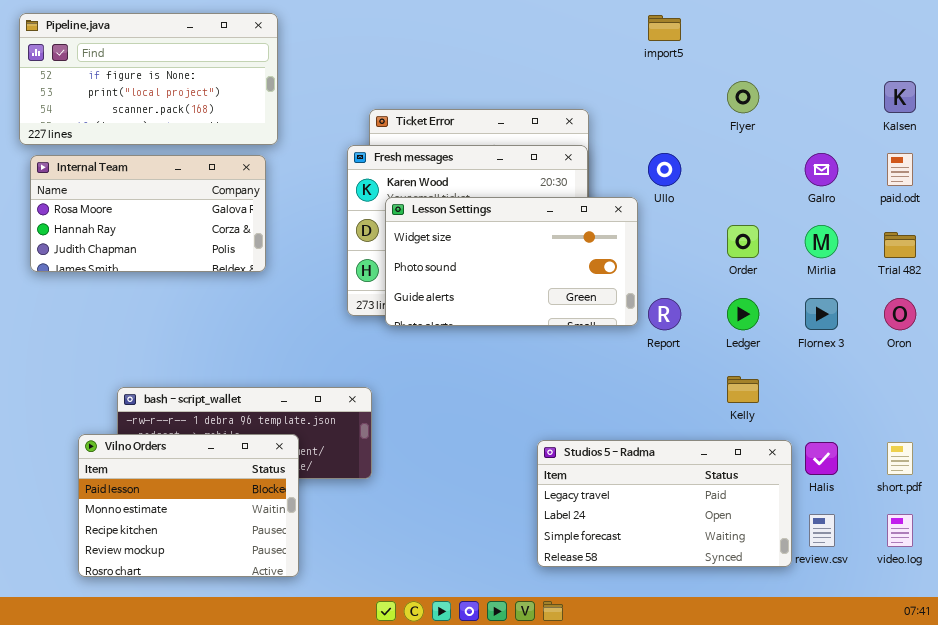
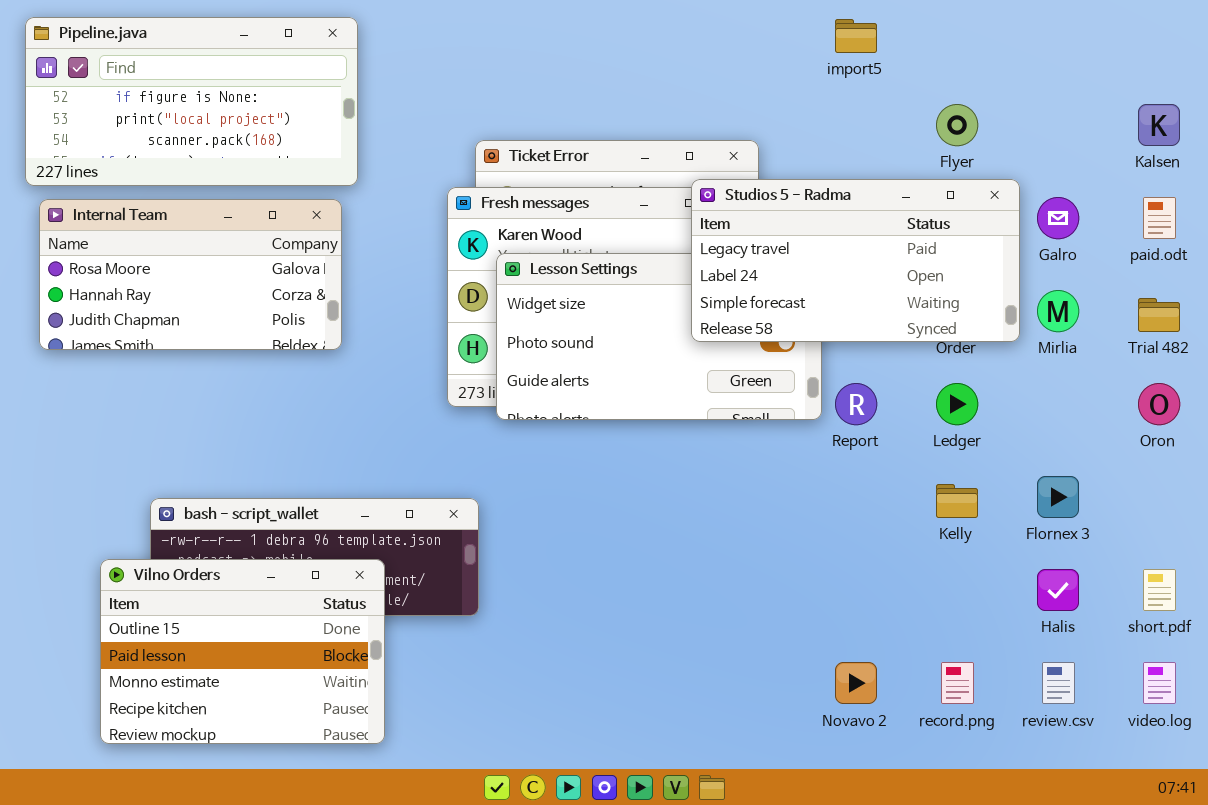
Flornex 3: [805,298,838,330] -> [1037,476,1079,518], moved
Vilno Orders: [78,434,299,577] -> [100,559,385,744], scrolled up 1 row
Studios 5 - Radma: [537,440,792,567] -> [691,179,1020,342], moved

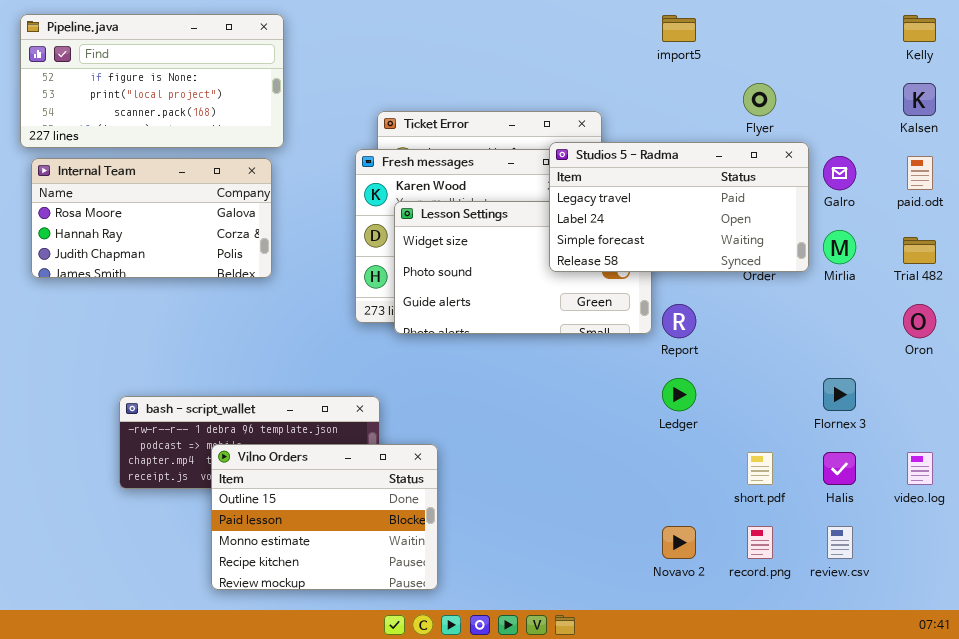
Ledger: [936,383,978,425] -> [662,378,696,411], moved
Kelly: [936,484,978,518] -> [903,15,936,42], moved
Vilno Orders: [100,559,385,744] -> [211,444,438,590], moved
short.pdf: [1143,569,1176,611] -> [747,452,773,485], moved
video.log: [1143,662,1176,704] -> [907,452,933,485], moved

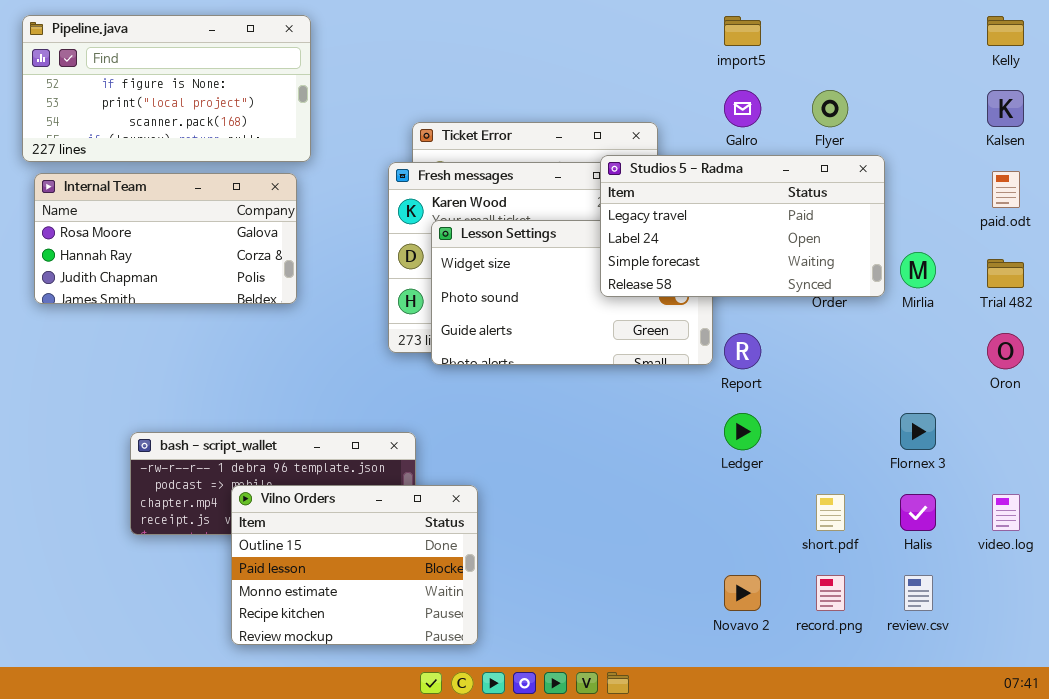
Galro: [823,156,856,190] -> [724,90,761,127], moved

